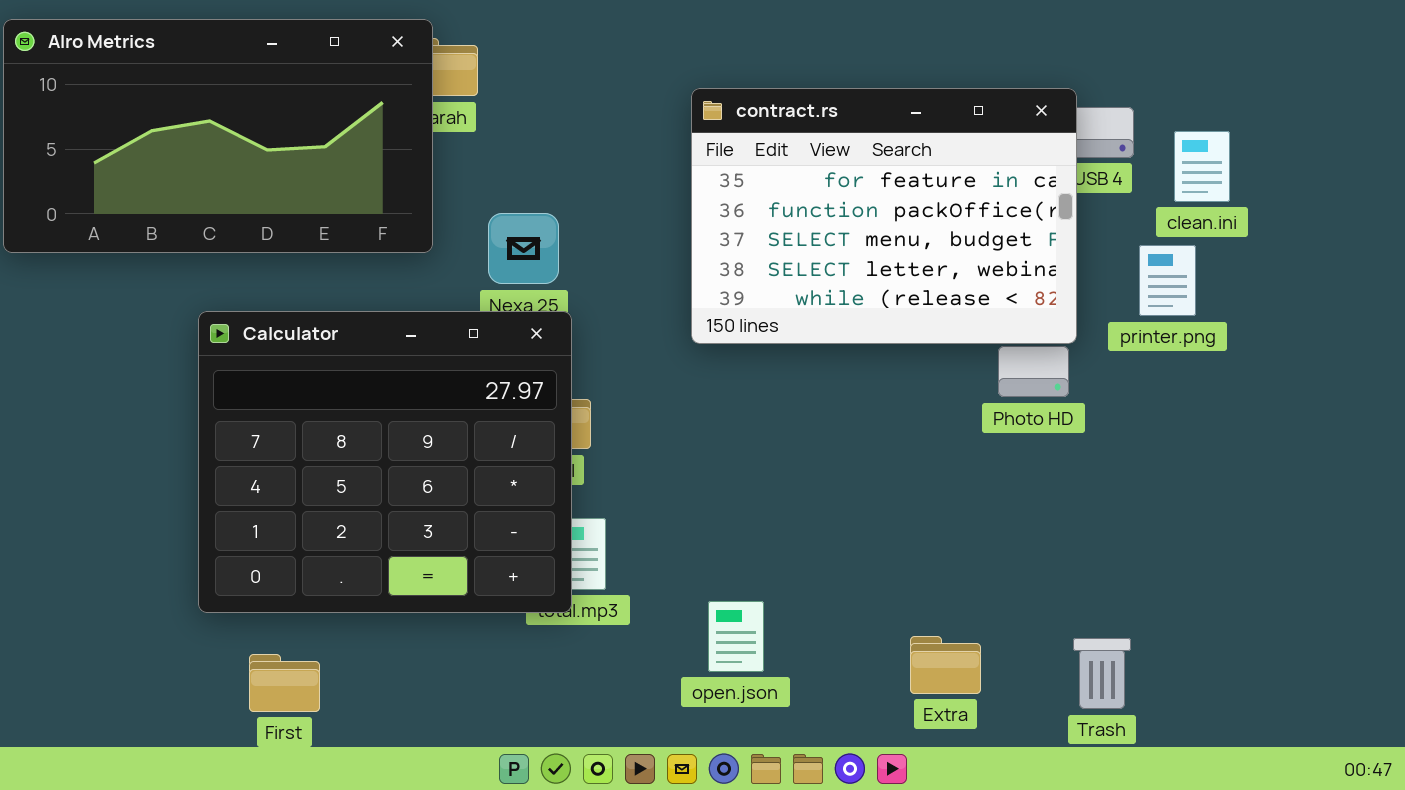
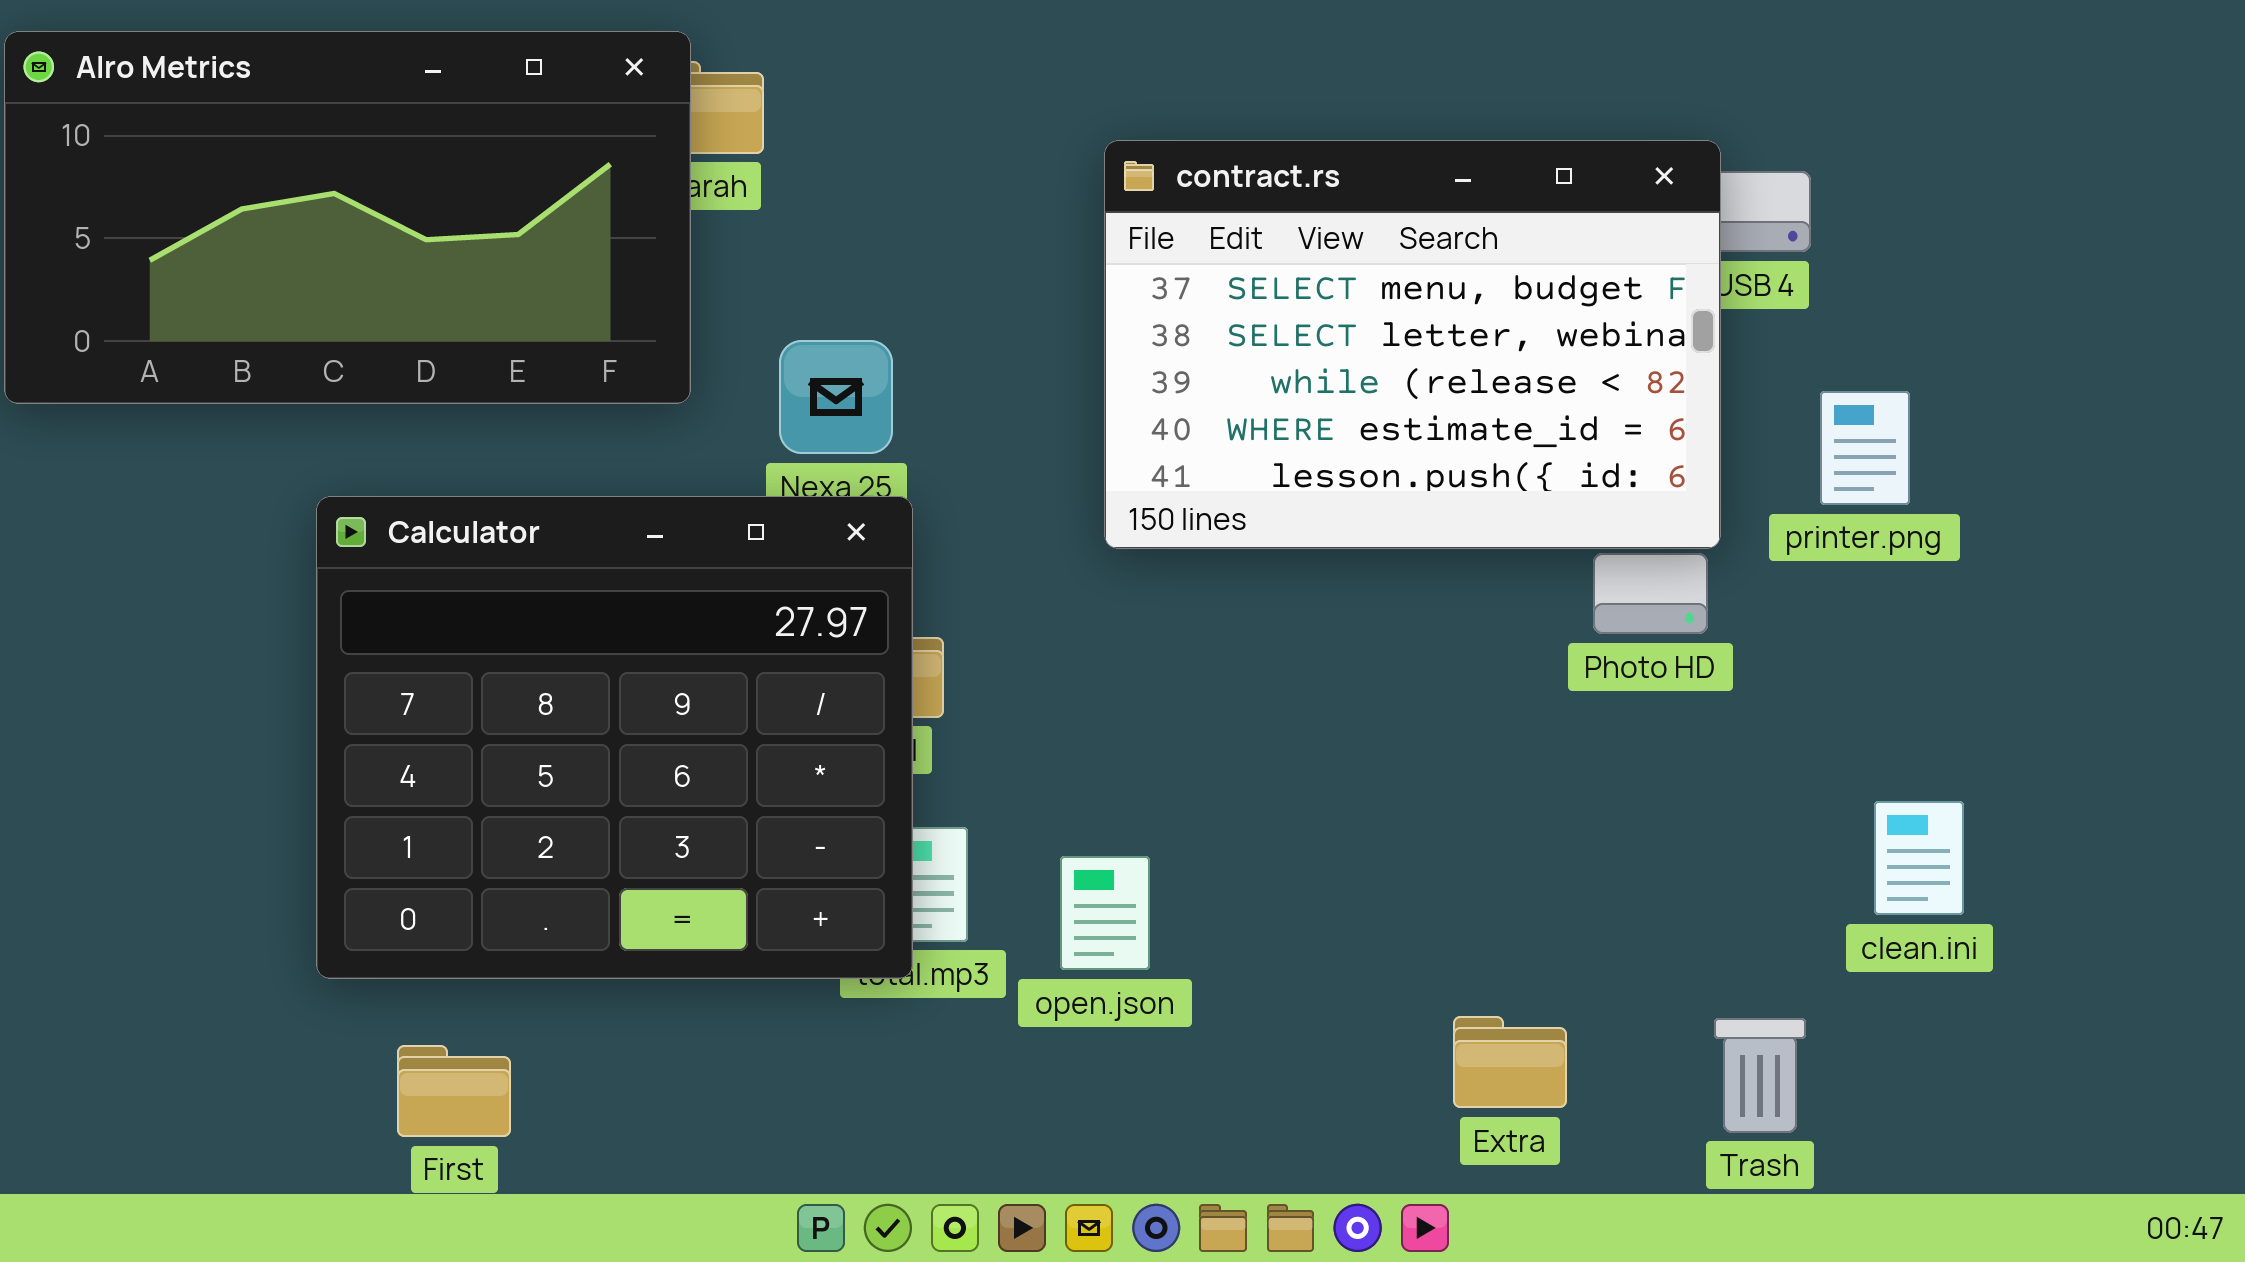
contract.rs: [691,88,1077,344] -> [1104,140,1721,549], scrolled down 2 rows
clean.ini: [1174,131,1230,202] -> [1874,801,1964,915], moved
open.json: [708,601,764,672] -> [1060,856,1150,970], moved

